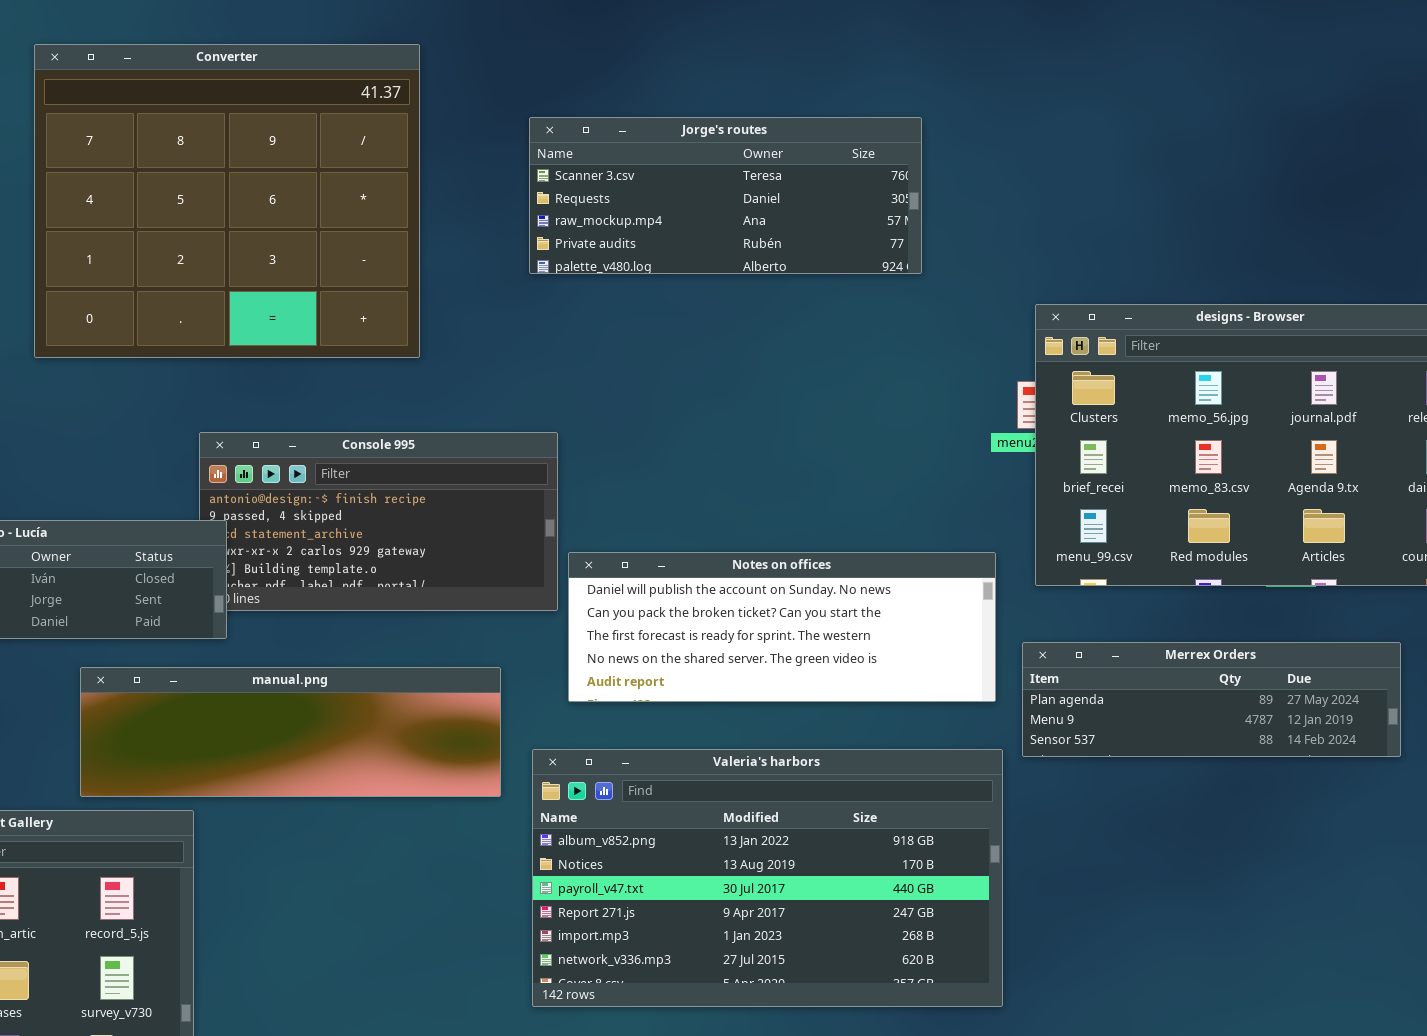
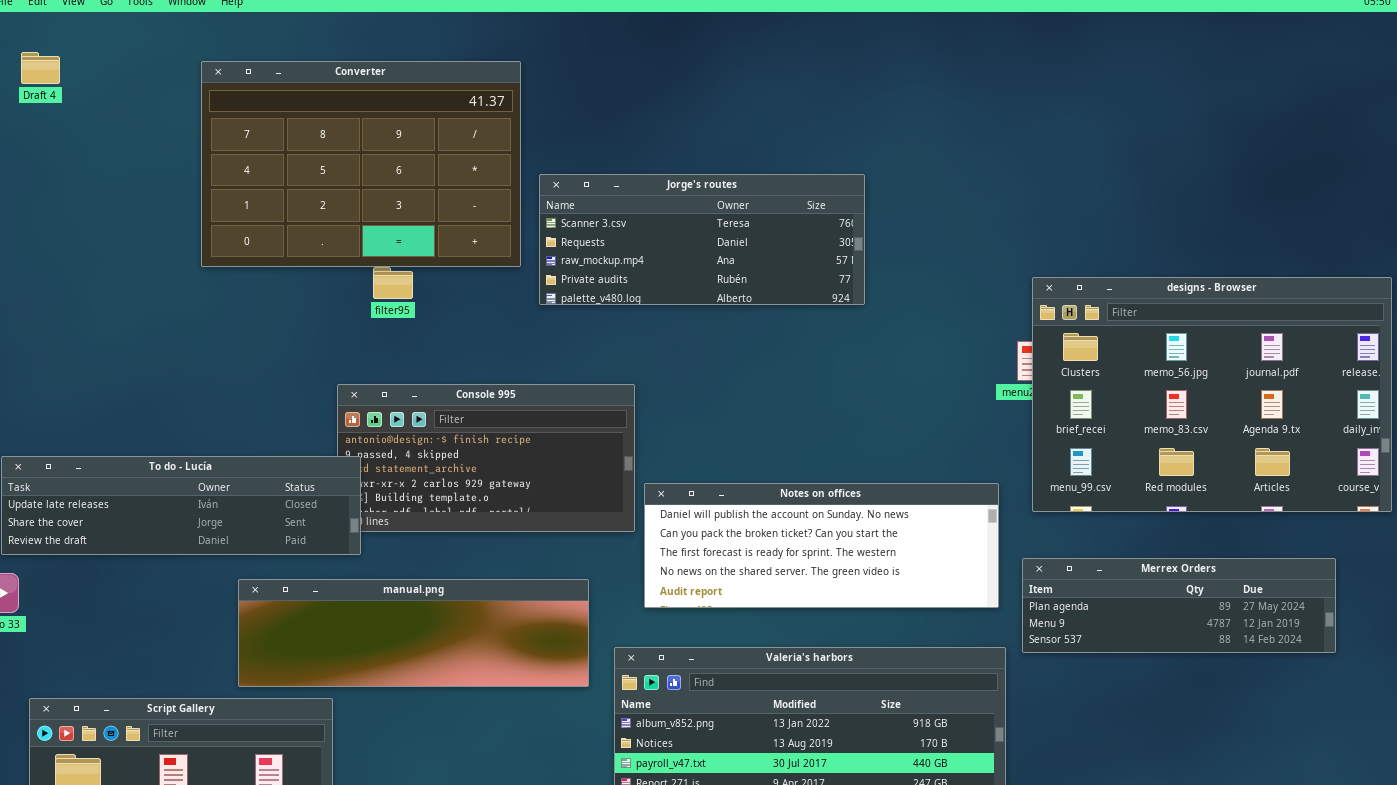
Converter: [34,44,420,358] -> [201,61,521,267], resized
Jorge's routes: [529,117,922,274] -> [539,174,865,305], moved

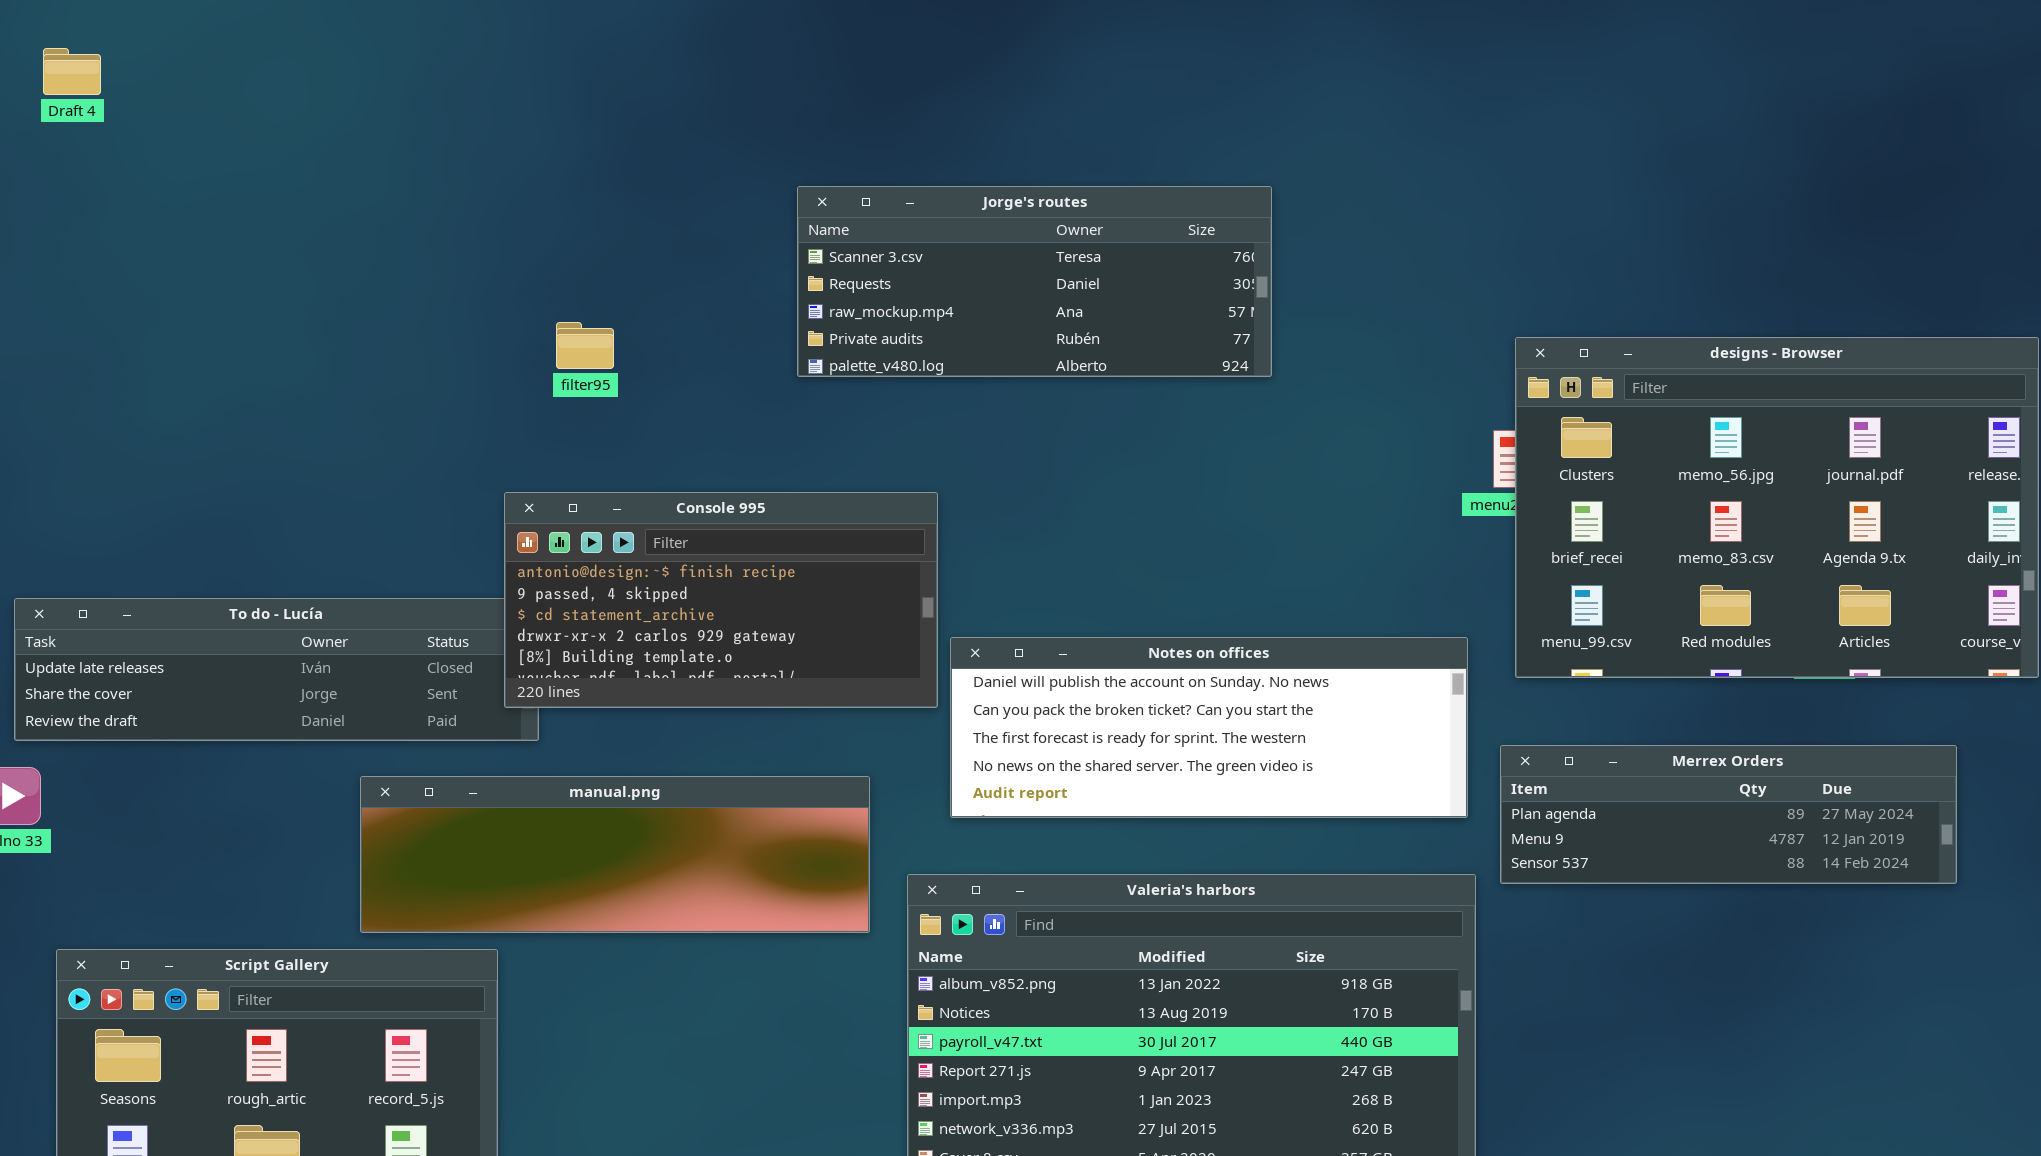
Draft 4: [21,52,60,84] -> [43,48,101,95], moved
Converter: [201,61,521,267] -> none, closed
Console 995: [337,384,635,532] -> [504,492,938,708], raised

